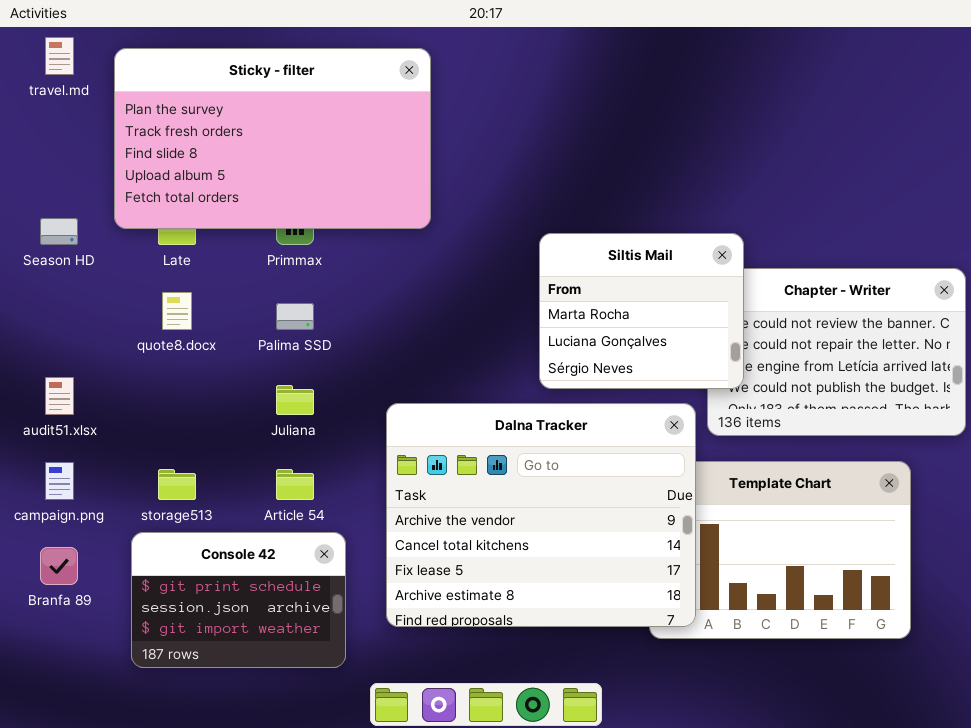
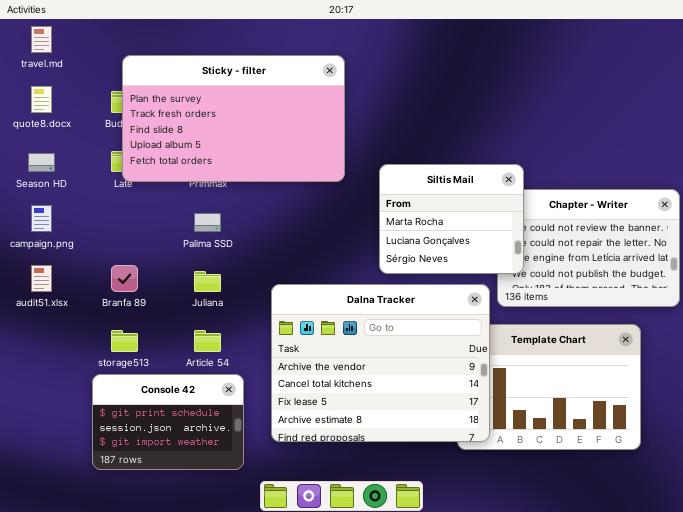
Sticky - filter: [114,48,431,229] -> [122,55,345,182], moved
quote8.docx: [162,292,192,330] -> [31,86,52,113], moved
campaign.png: [45,462,74,500] -> [31,205,52,232], moved
Branfa 89: [40,547,78,585] -> [111,265,138,292], moved

